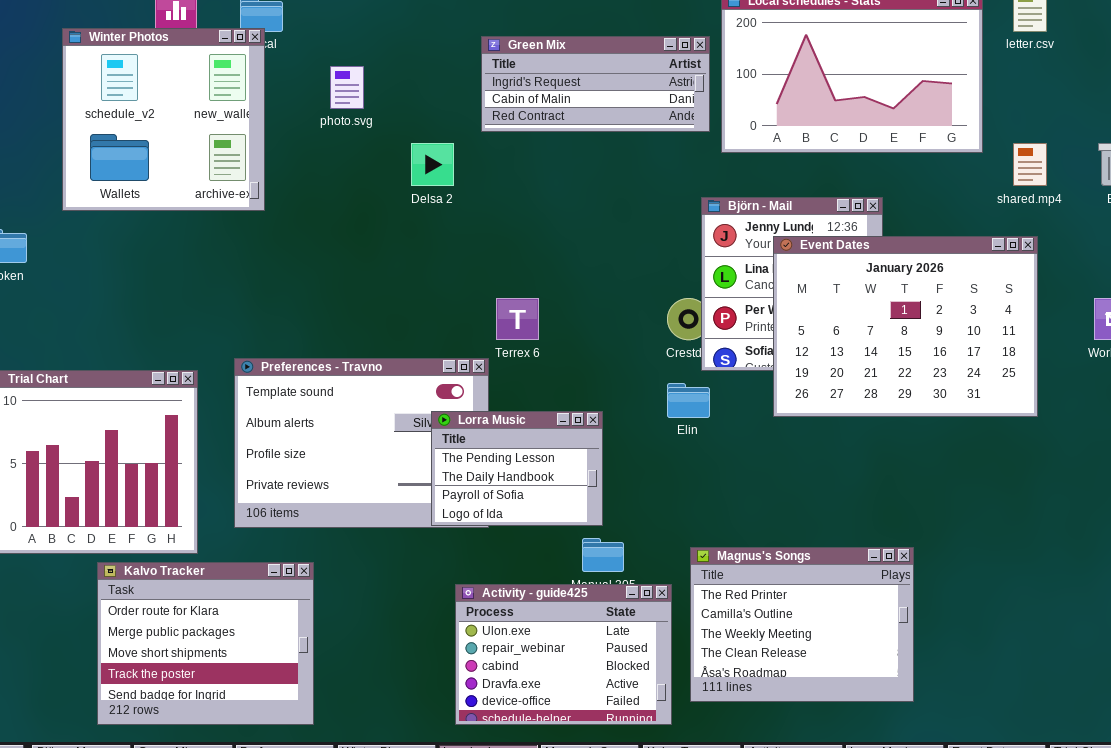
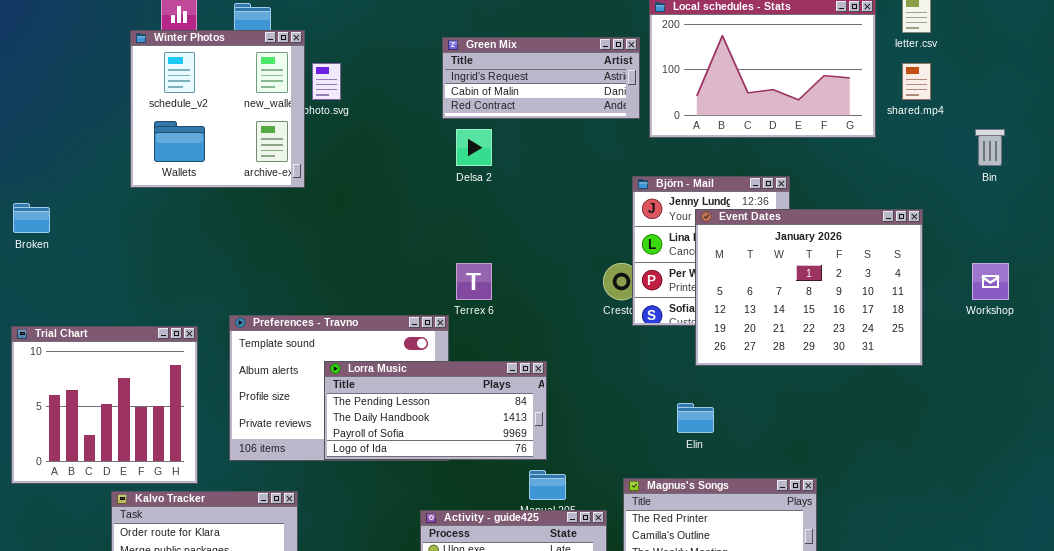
Winter Photos: [62,28,265,211] -> [130,30,305,188], moved
Delsa 2: [411,143,454,186] -> [456,129,492,166], moved
shared.mp4: [1013,143,1047,186] -> [902,63,931,100], moved
Elin: [667,383,710,418] -> [677,403,714,433], moved
Lorra Music: [431,411,603,526] -> [324,361,547,460], resized

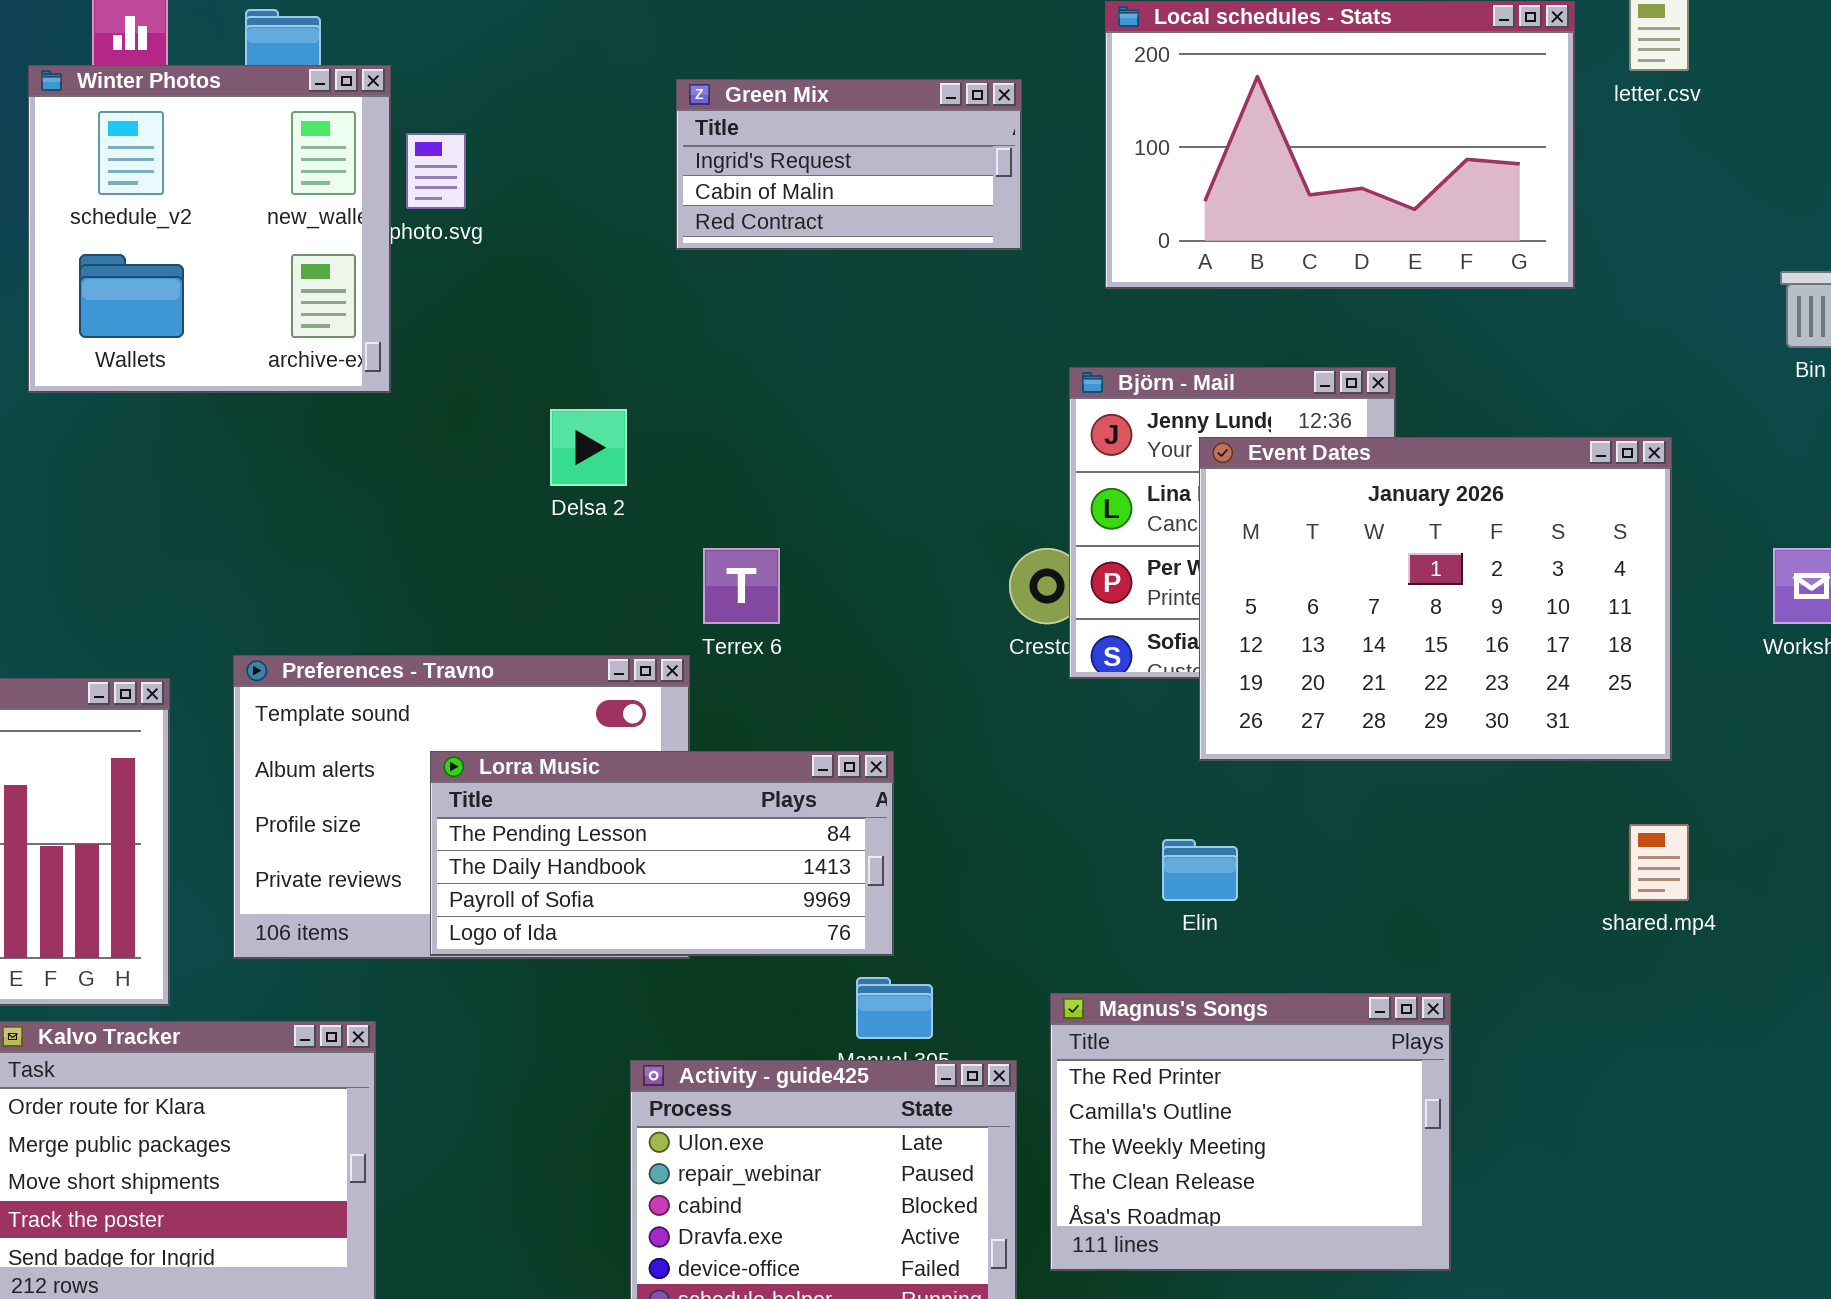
Green Mix: [442,37,640,119] -> [676,79,1022,250], resized
shared.mp4: [902,63,931,100] -> [1629,824,1689,901], moved
Delsa 2: [456,129,492,166] -> [550,409,627,486], moved

